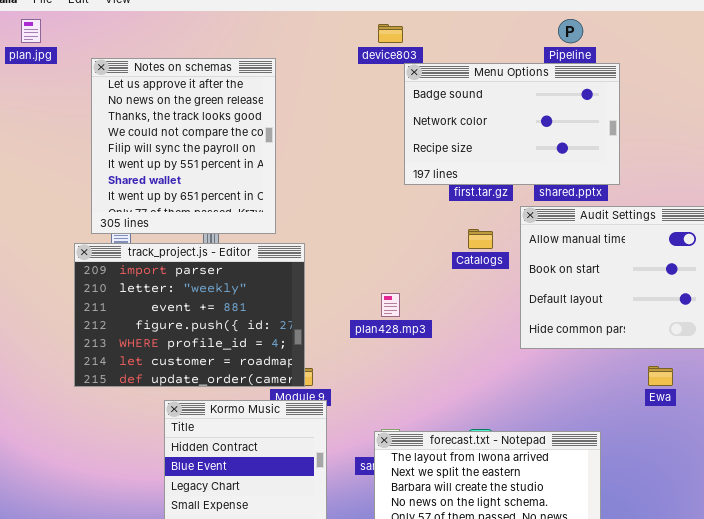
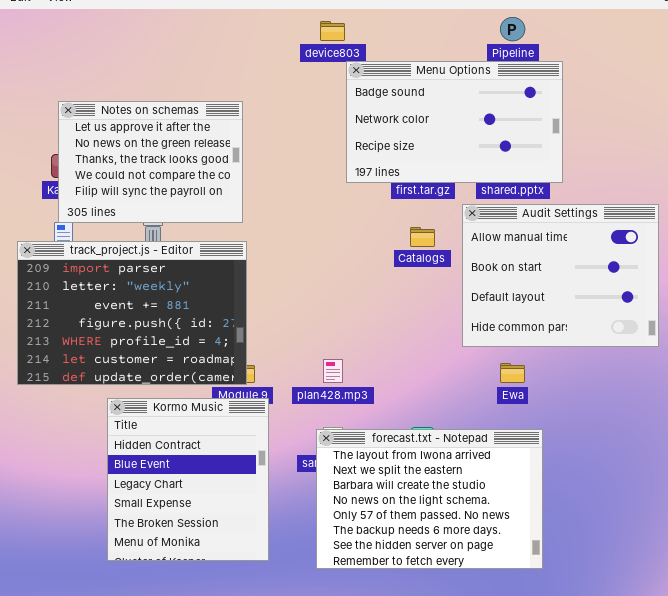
Notes on schemas: [91,58,276,234] -> [58,101,243,223], moved, resized
plan428.mp3: [381,293,400,317] -> [323,359,343,383], moved
Ewa: [648,366,673,386] -> [500,363,525,383], moved

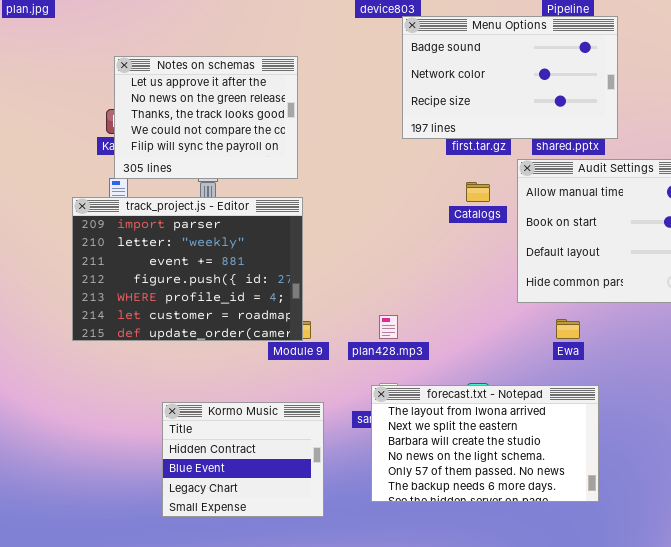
Kormo Music: [107,398,269,561] -> [162,402,324,517], resized
forecast.txt - Notepad: [316,429,543,569] -> [371,385,599,502], resized

